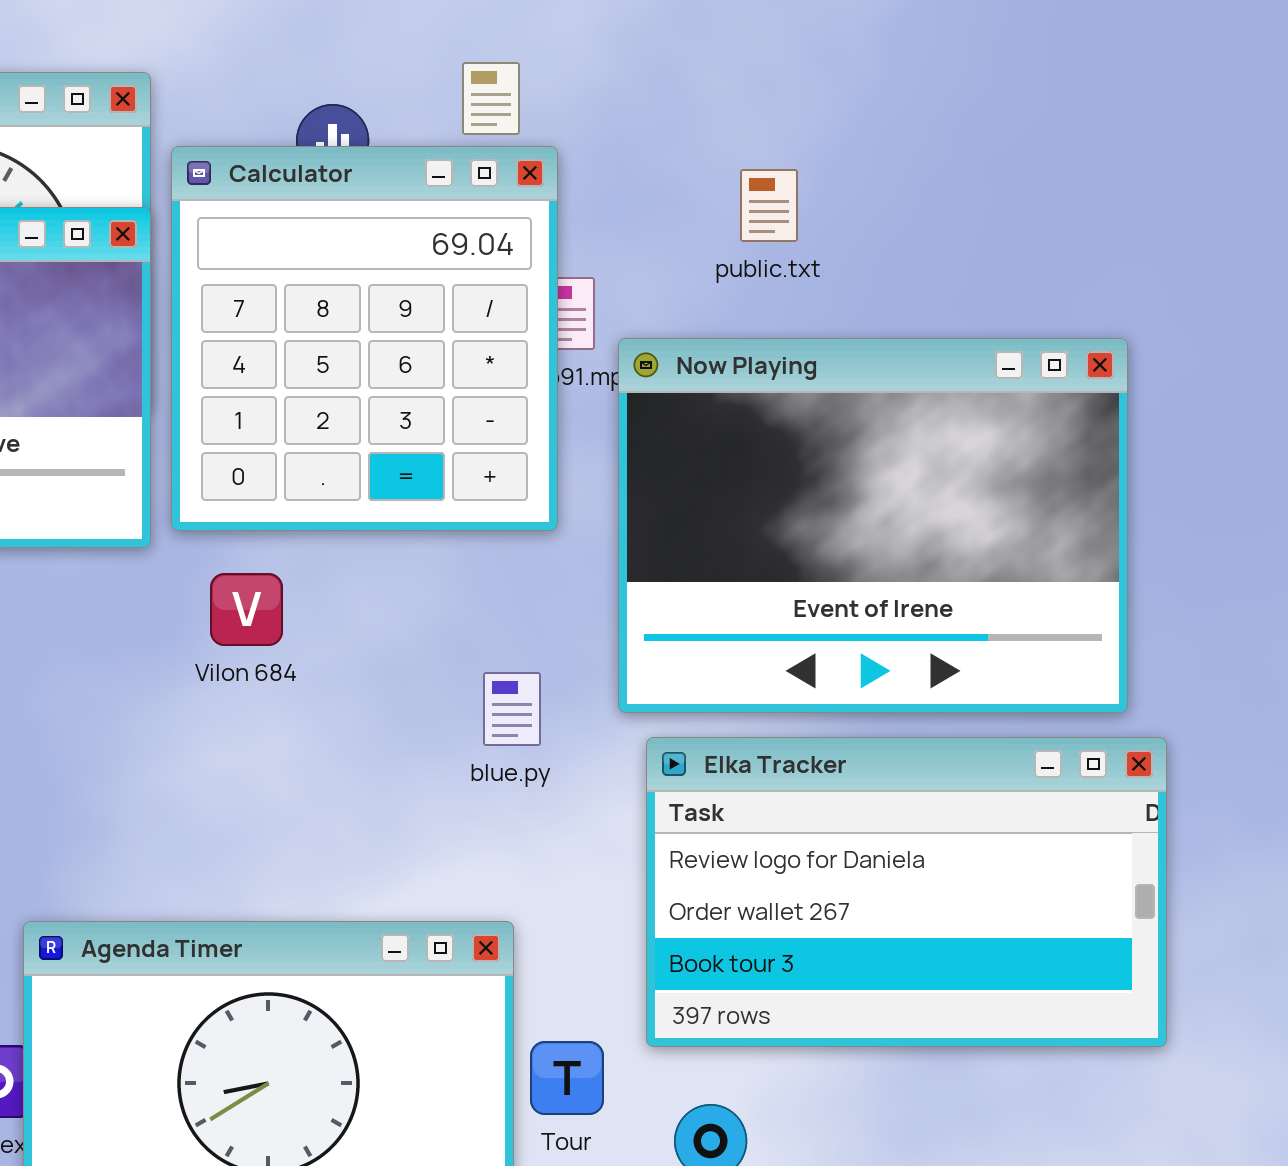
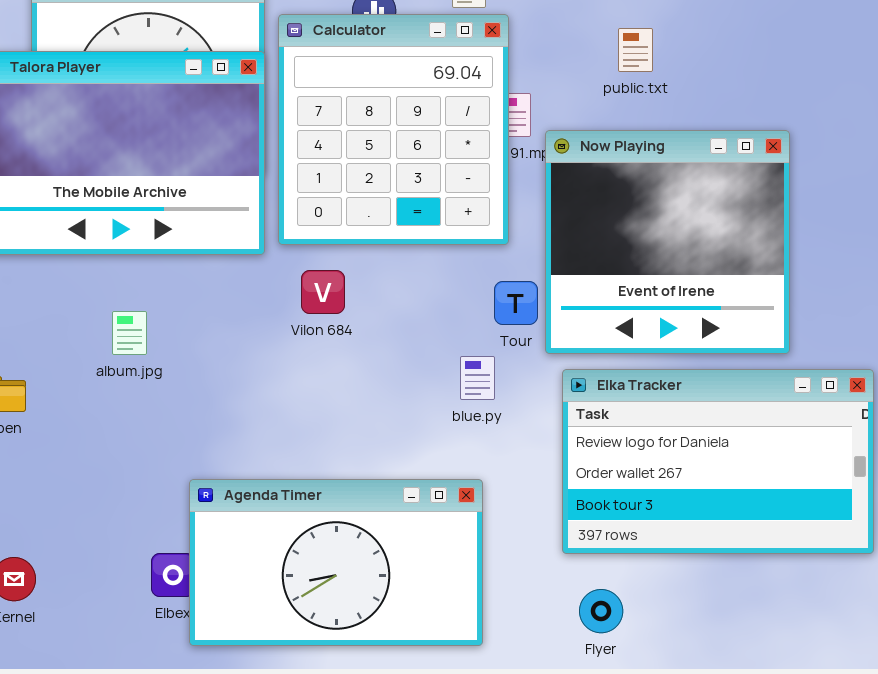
Now Playing: [618,338,1128,713] -> [545,130,790,354], resized
blue.py: [483,672,541,746] -> [460,356,495,400], moved
Tour: [530,1041,604,1115] -> [494,281,538,325], moved

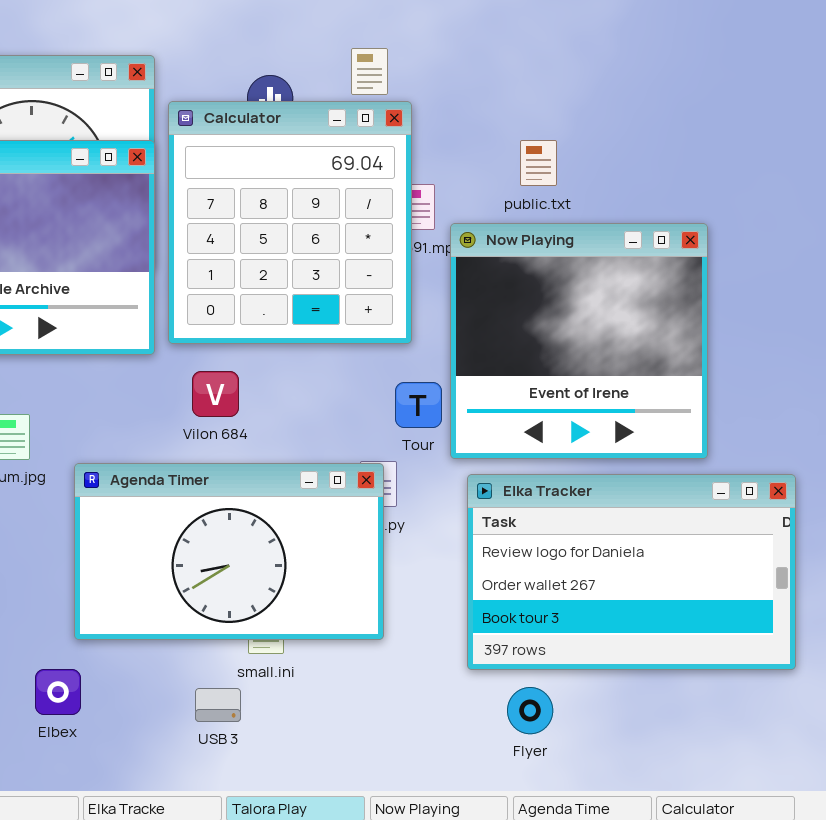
public.txt: [618,28,653,72] -> [520,140,557,186], moved
Agenda Timer: [189,479,483,646] -> [74,463,384,640], moved
Flyer: [579,589,623,633] -> [507,687,553,734], moved

